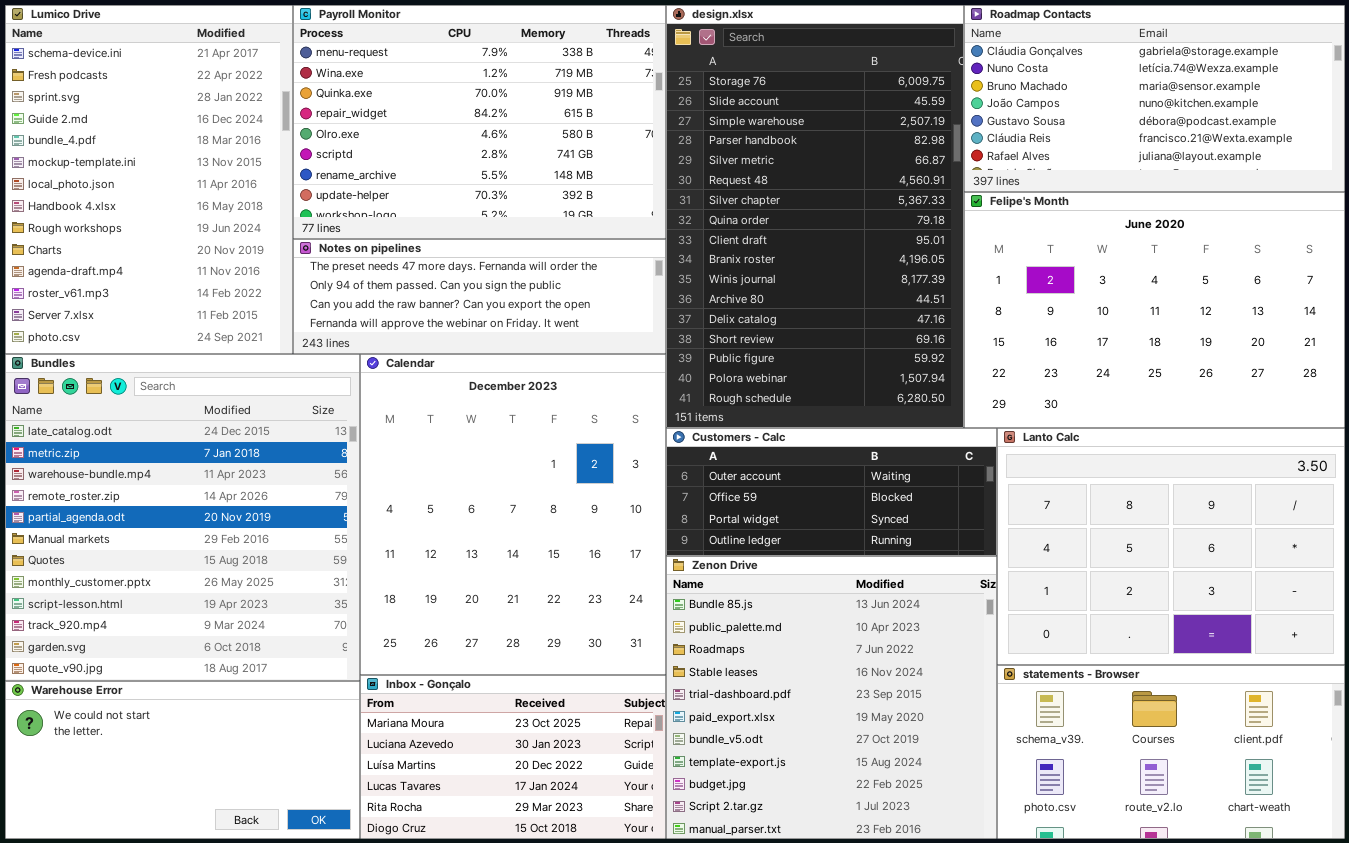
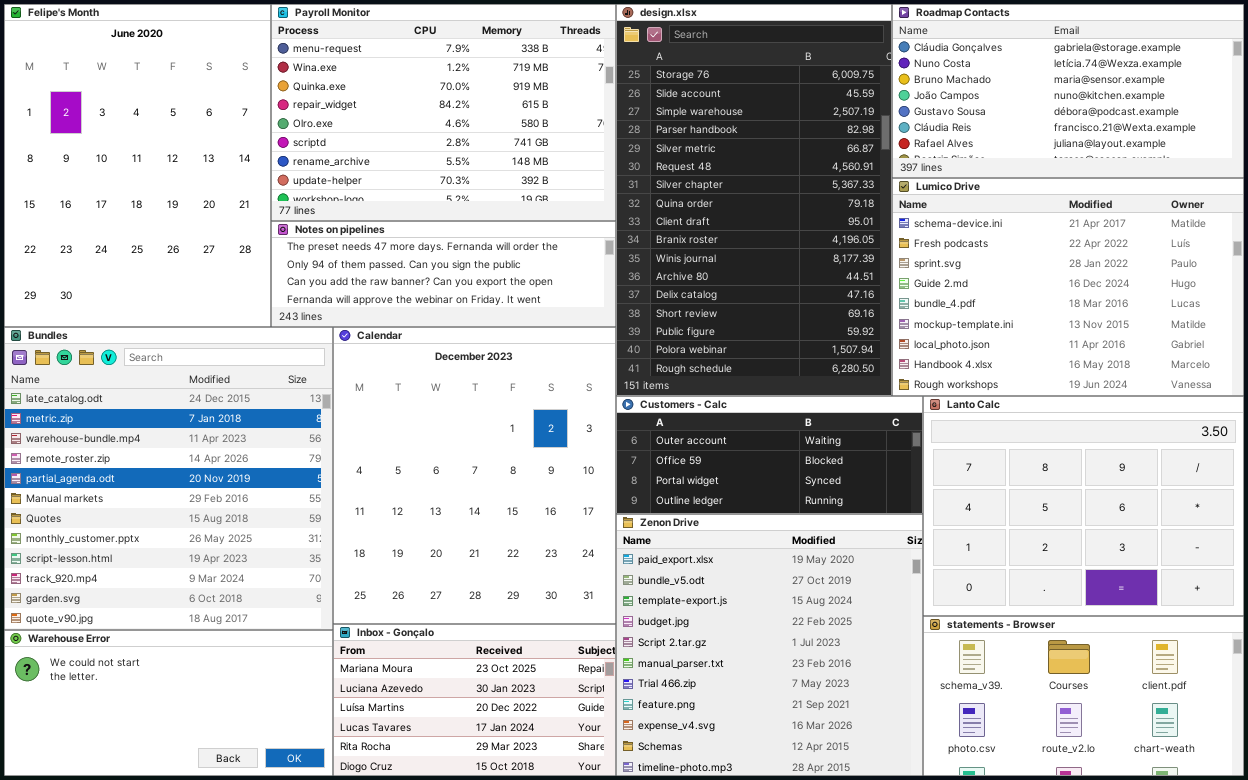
Lumico Drive: [5,5,293,354] -> [892,178,1244,396], moved, resized
Felipe's Month: [964,192,1345,428] -> [4,4,271,327], moved, resized
Zenon Drive: [666,556,997,839] -> [616,514,923,776], scrolled down 5 rows

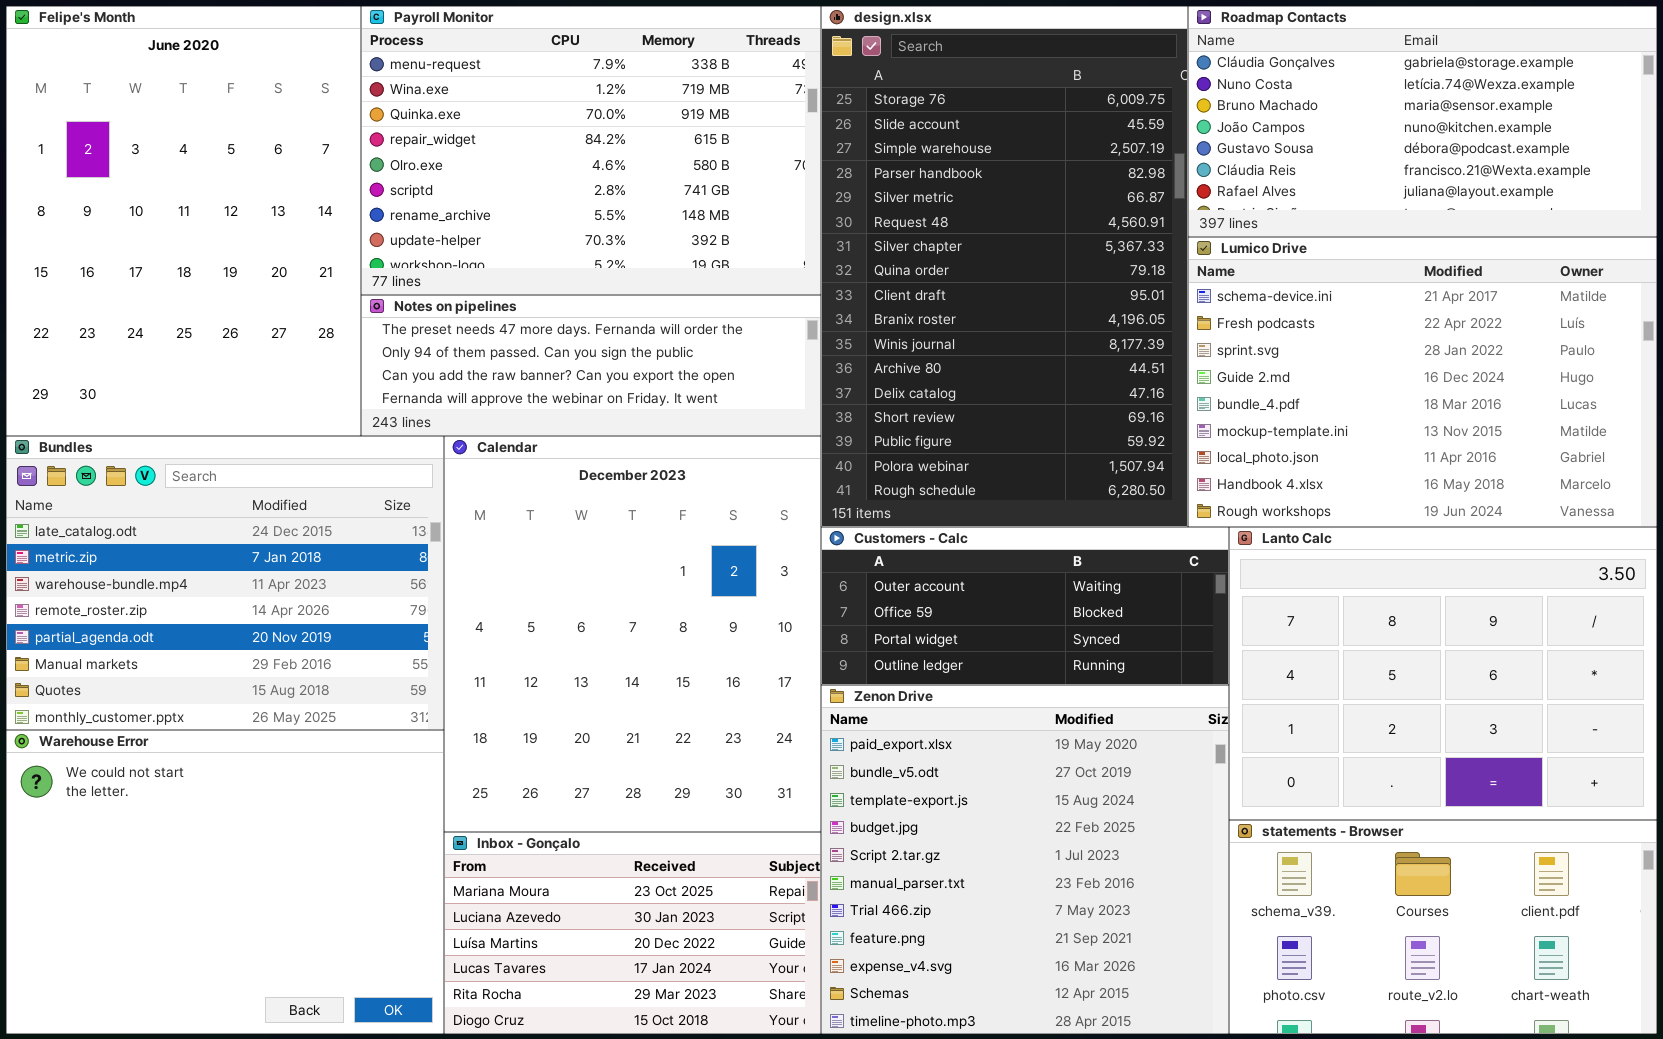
Bundles: [4,327,333,630] -> [6,436,444,730], resized
Warehouse Error: [4,630,333,776] -> [6,730,444,1034], resized

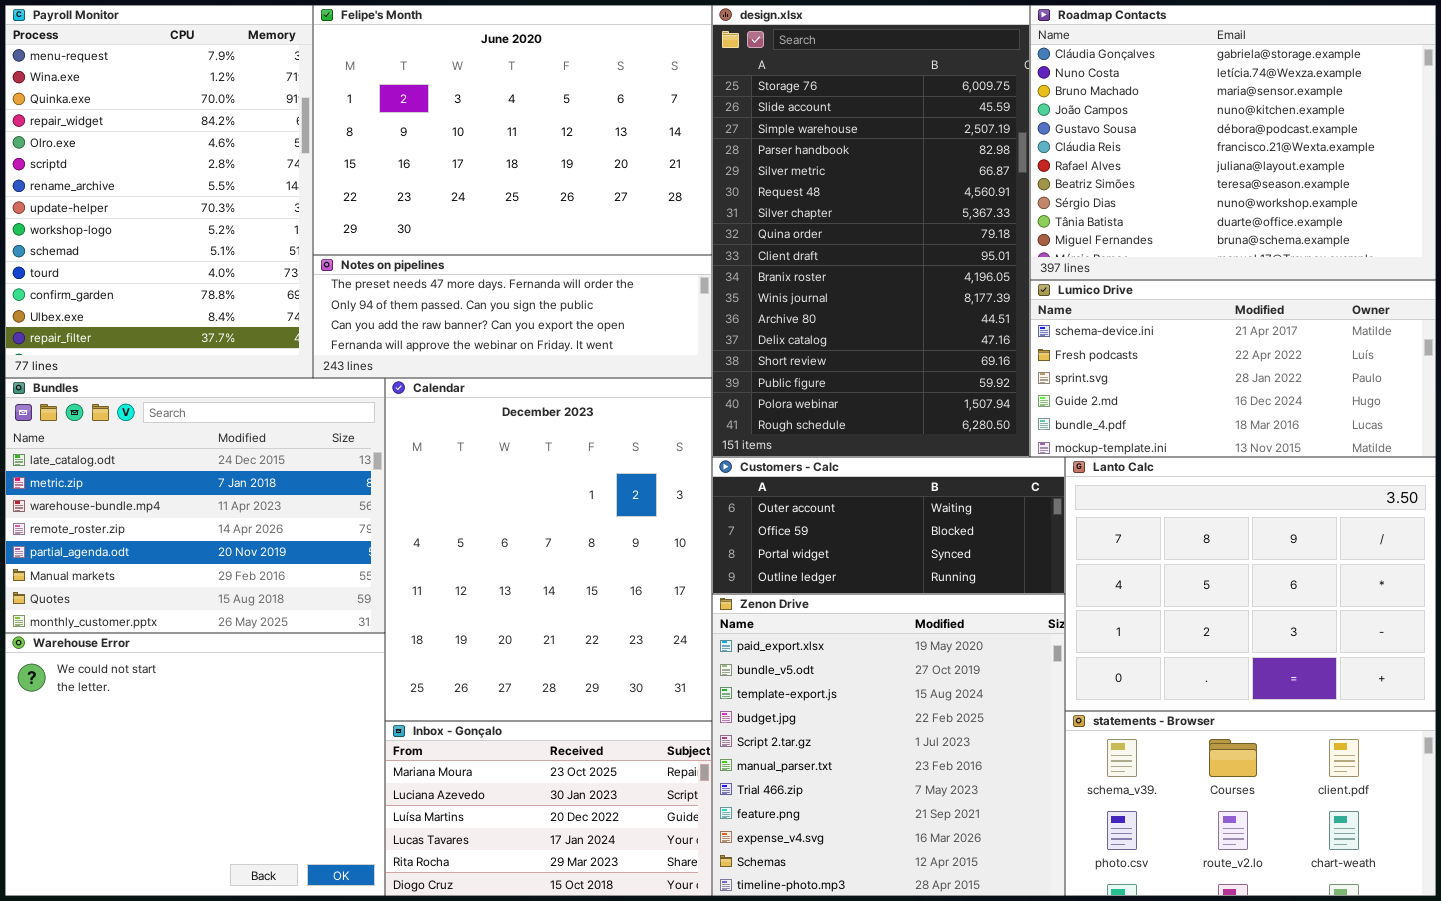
Felipe's Month: [6,6,361,436] -> [313,5,712,255], moved, resized
Payroll Monitor: [361,6,821,295] -> [5,5,313,378], moved, resized
Roadmap Contacts: [1188,6,1657,237] -> [1030,5,1436,280], resized
Lumico Drive: [1188,237,1657,527] -> [1030,280,1436,457], resized

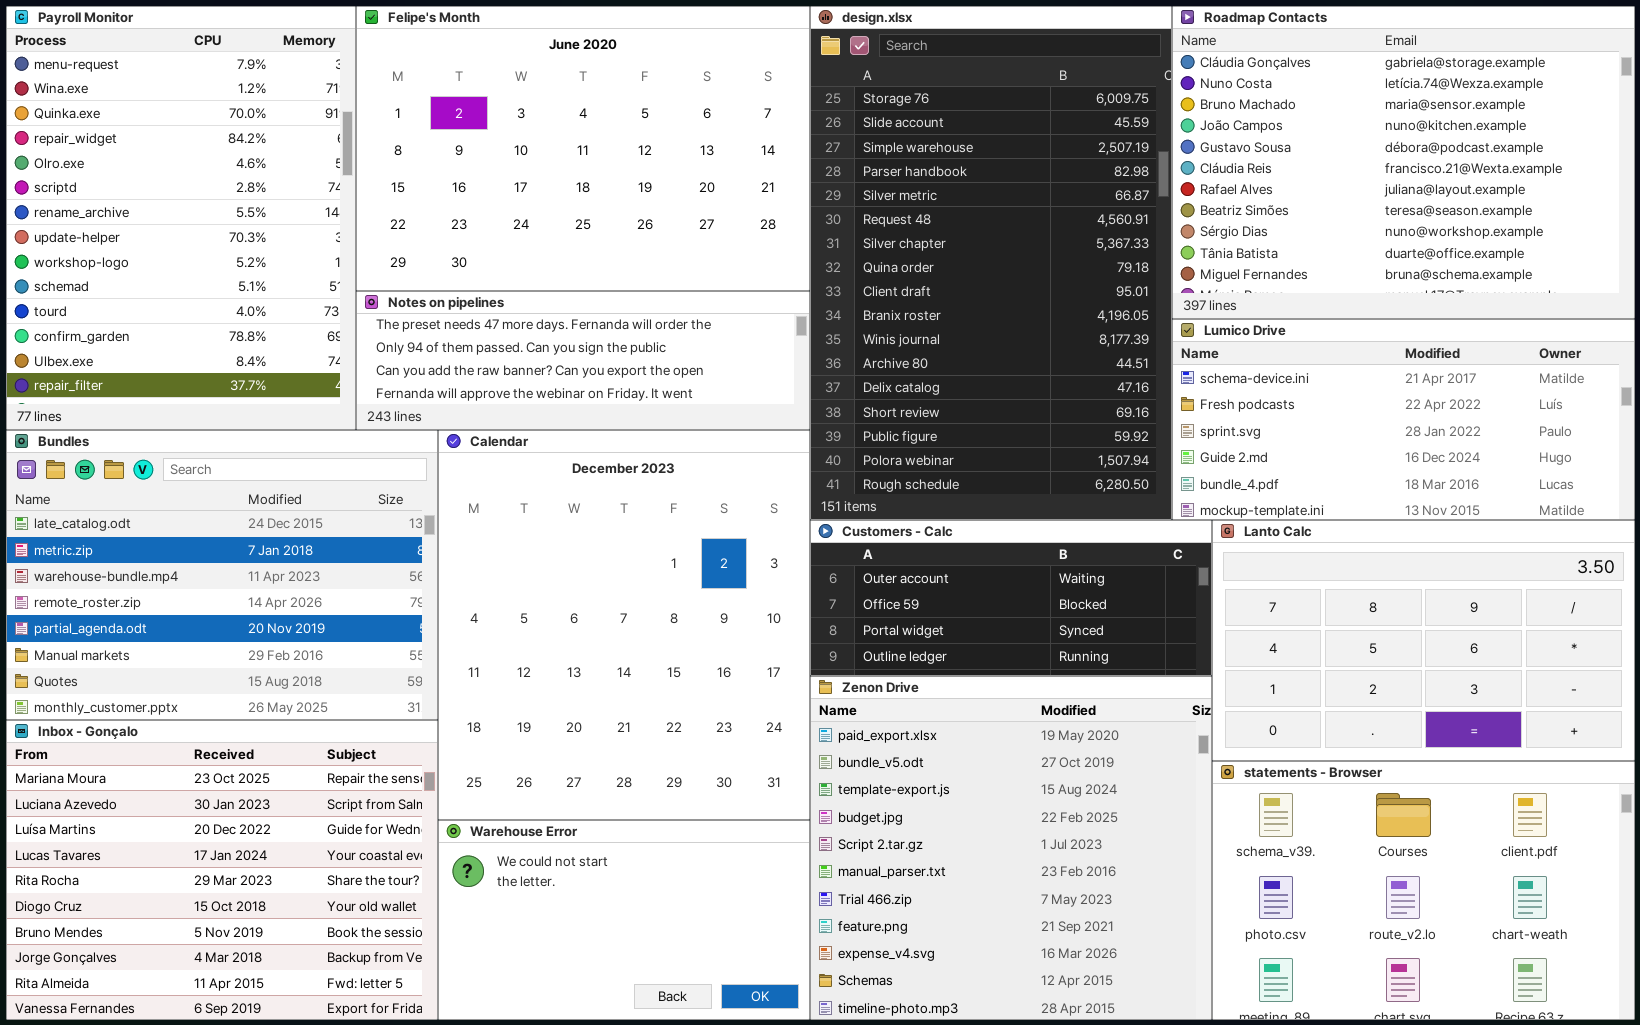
Lanto Calc: [1065,457,1436,711] -> [1212,520,1635,761], resized
Warehouse Error: [5,633,385,896] -> [438,820,810,1020], moved, resized
statements - Browser: [1065,711,1436,896] -> [1212,761,1635,1020], resized
Inbox - Gonçalo: [385,721,712,896] -> [6,720,438,1020], moved, resized

